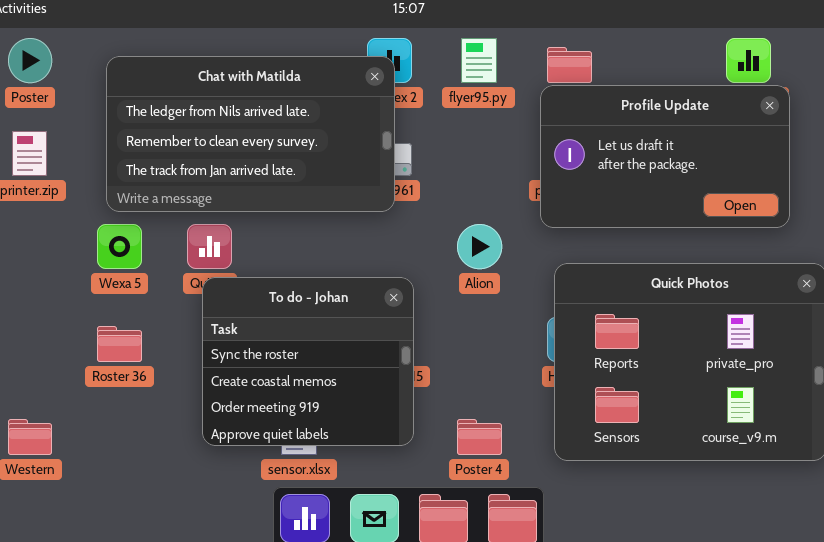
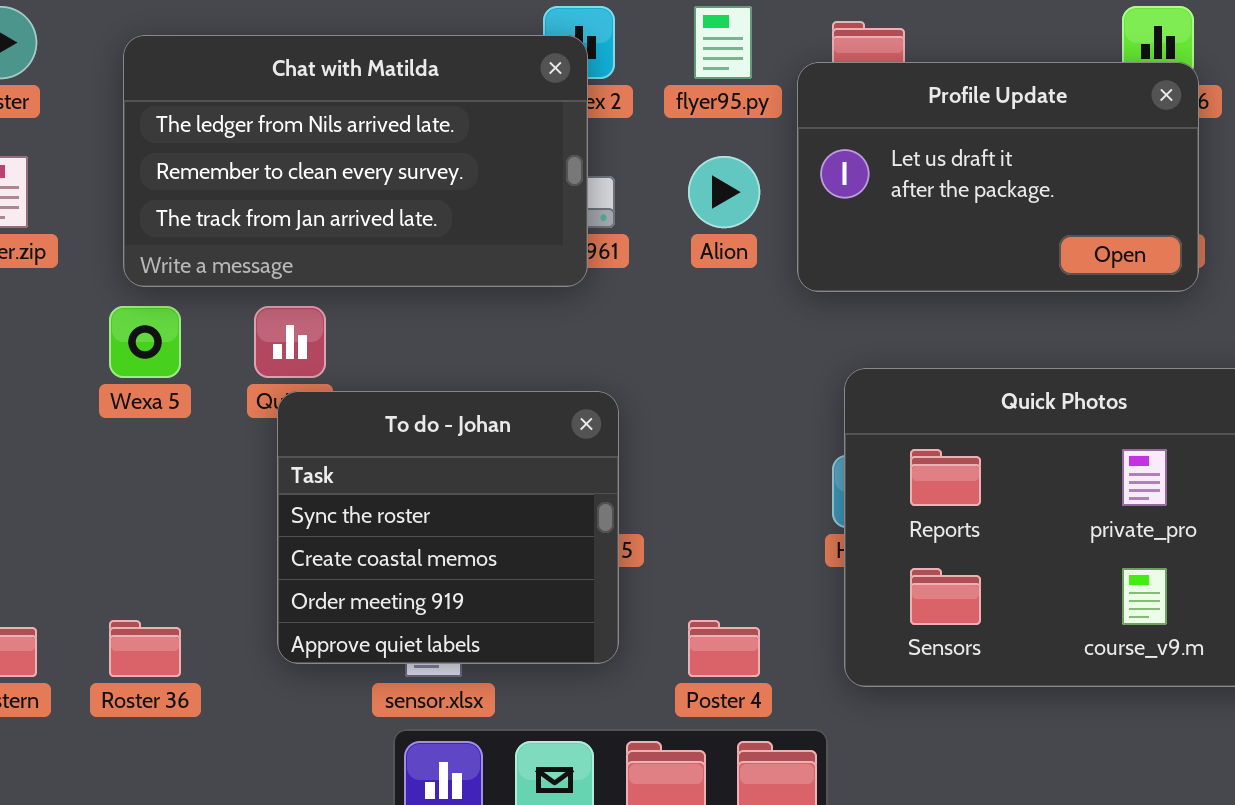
Profile Update: [540,85,790,228] -> [797,62,1199,292], moved
Alion: [457,224,502,269] -> [688,156,760,228], moved
Roster 36: [97,326,142,362] -> [109,620,181,677], moved

